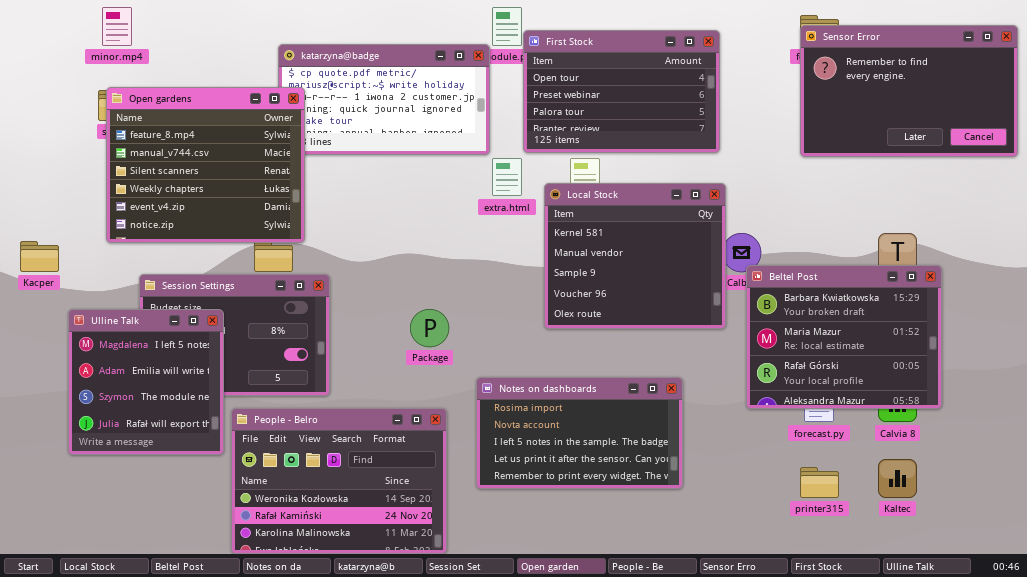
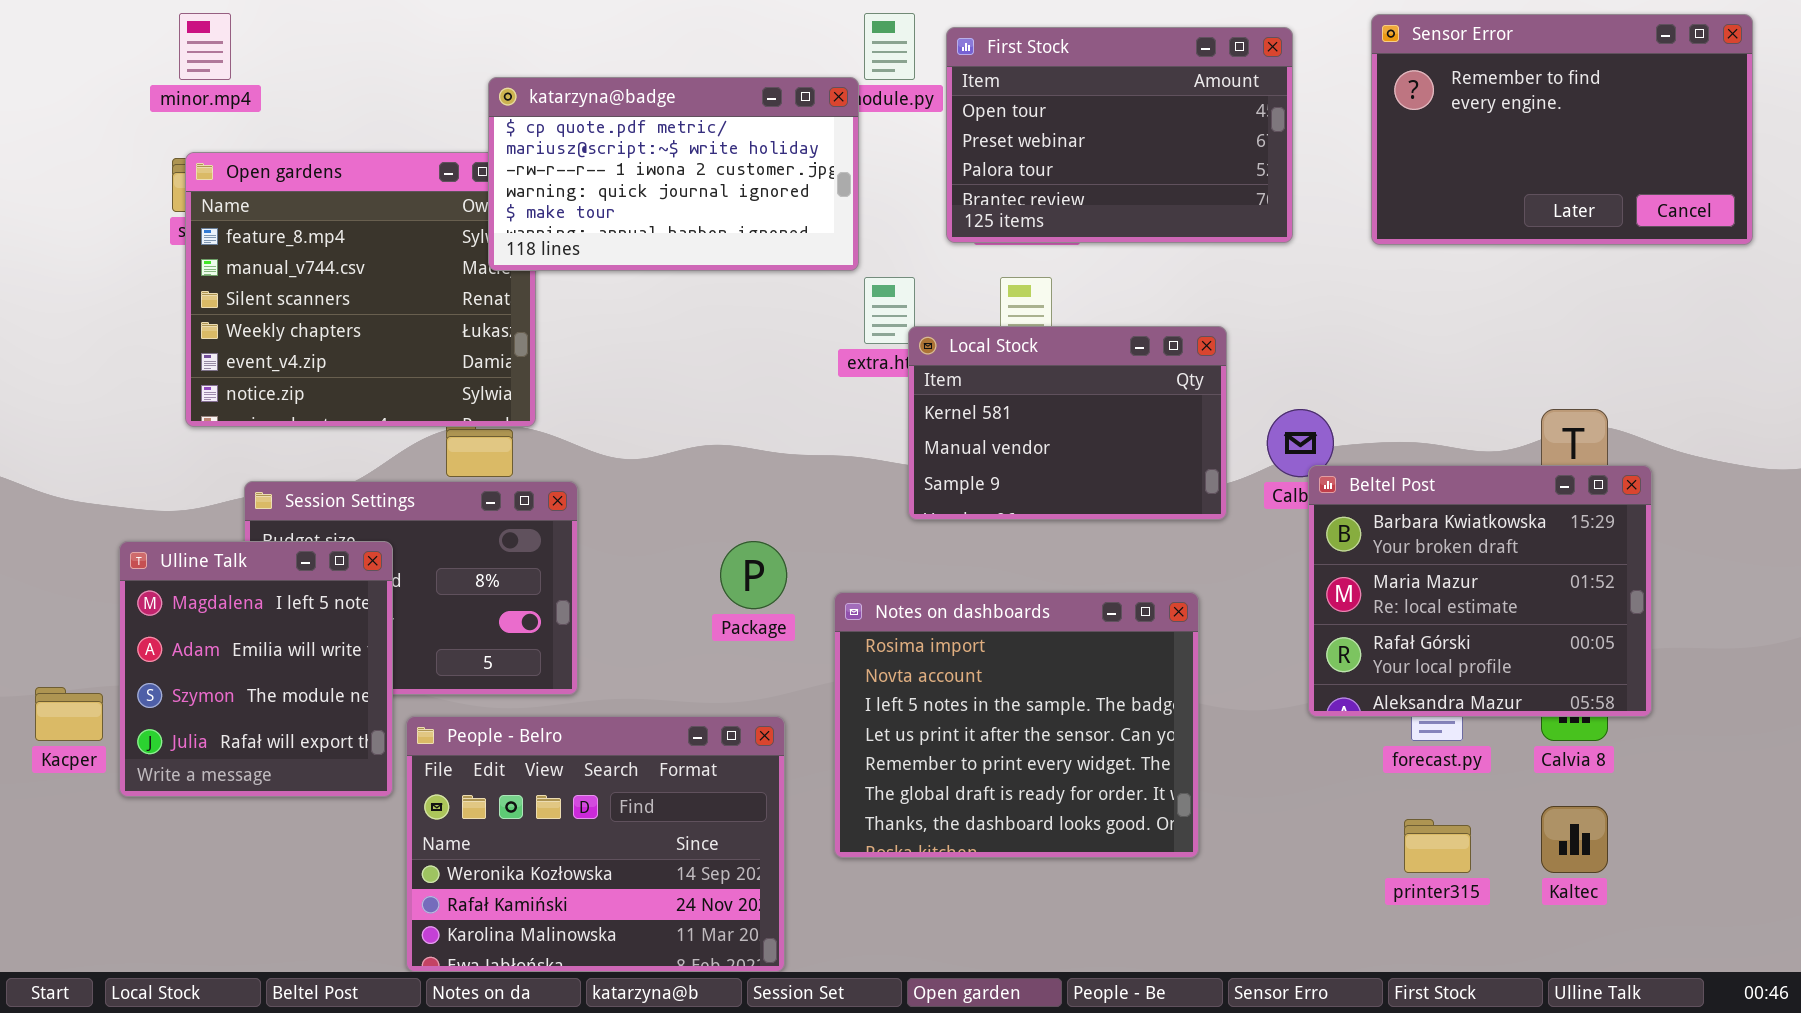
Sensor Error: [800,25,1018,157] -> [1371,14,1753,245], moved
First Stock: [523,30,720,153] -> [946,27,1293,243], moved
katarzyna@badge: [278,44,490,155] -> [488,77,859,271], raised
Local Stock: [544,183,726,329] -> [908,326,1227,520], moved, resized
Kacper: [20,241,59,272] -> [35,687,103,741], moved
Notes on dashboards: [476,377,683,489] -> [834,592,1199,858], resized

